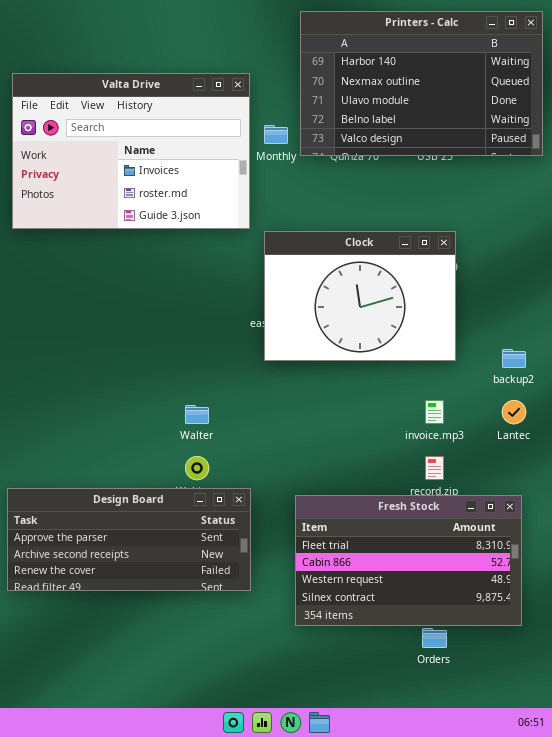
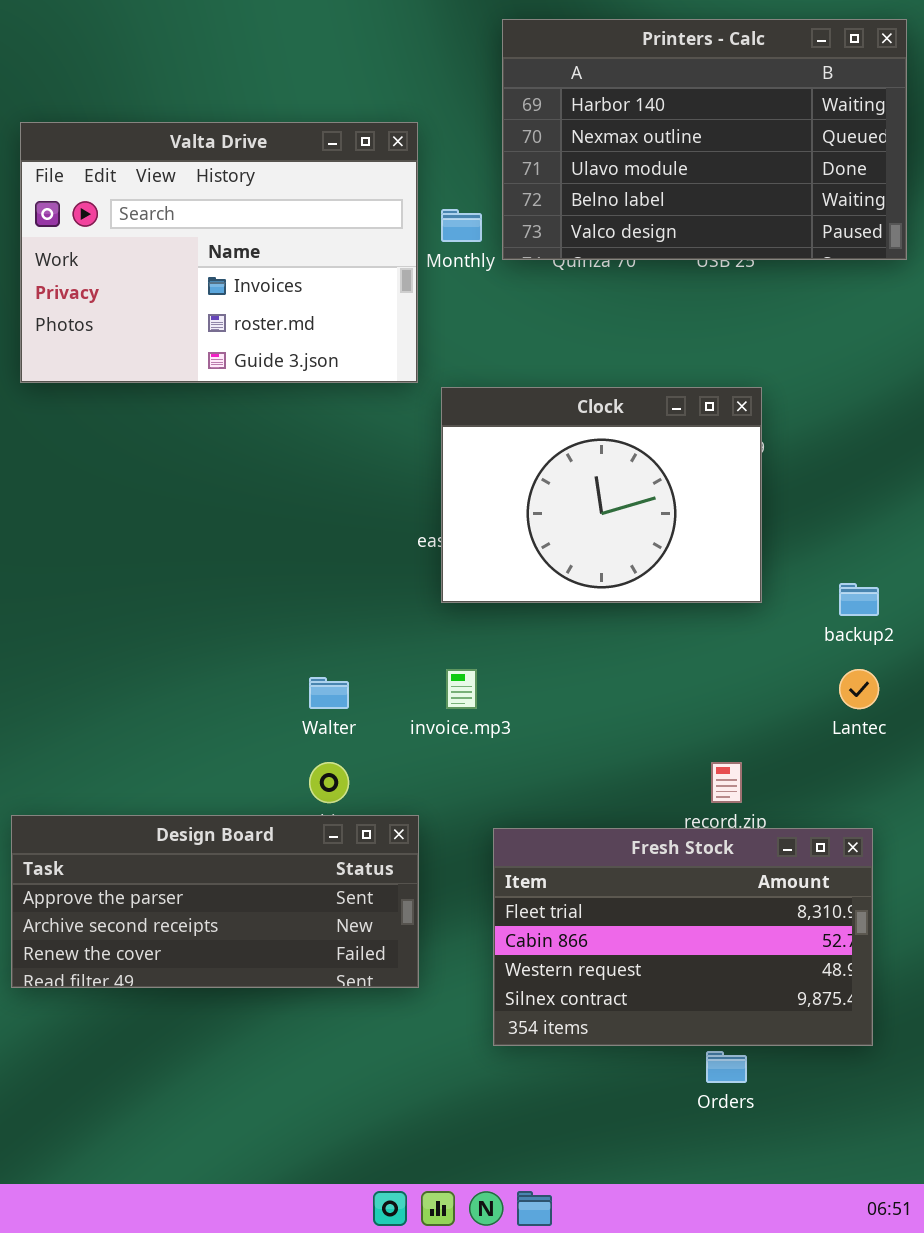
invoice.mp3: [425,400,444,424] -> [446,669,477,709], moved

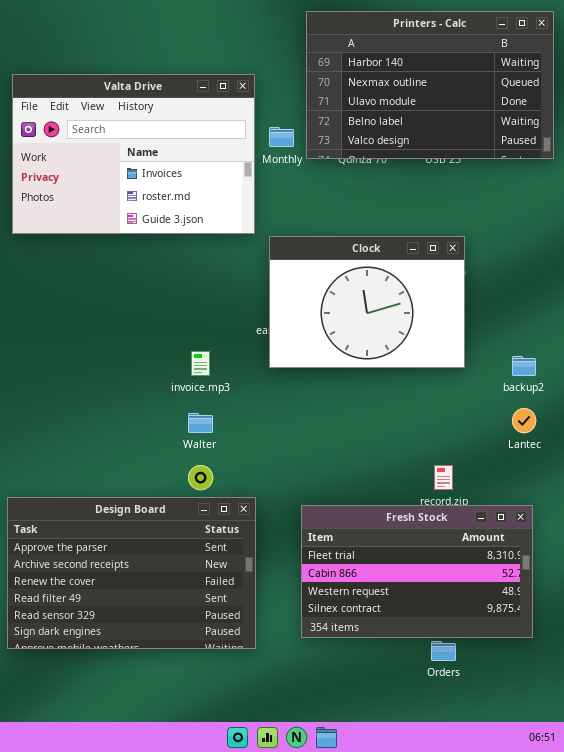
invoice.mp3: [446,669,477,709] -> [191,351,210,376], moved
Design Board: [11,815,419,988] -> [7,497,256,649], resized

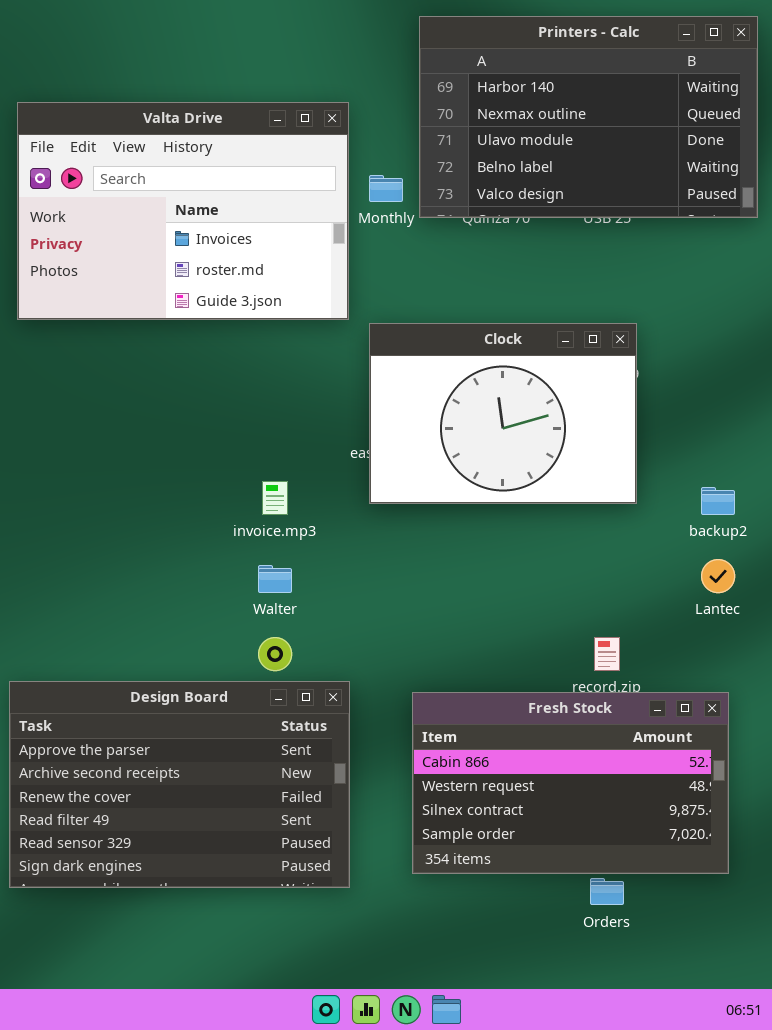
Fresh Stock: [301,505,533,638] -> [412,692,729,874], scrolled down 1 row

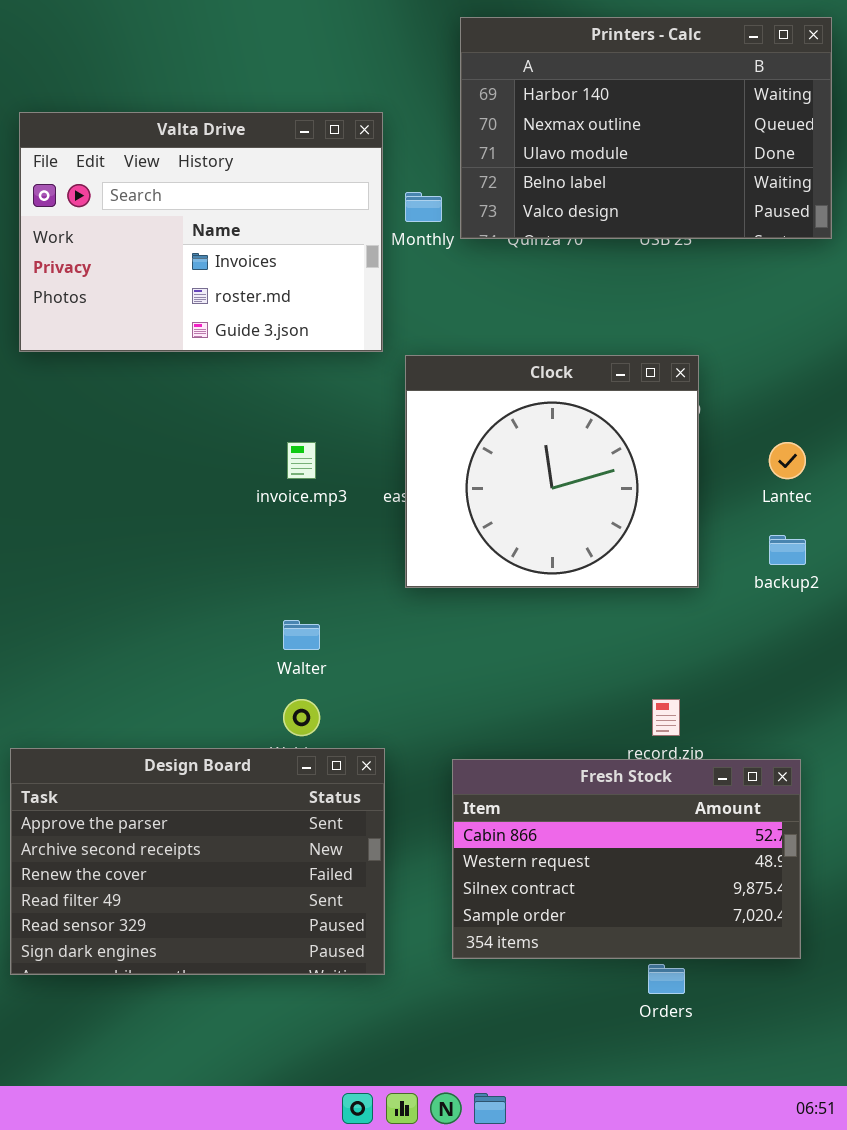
Clock: [369,323,637,504] -> [405,355,699,588], resized
invoice.mp3: [262,481,288,515] -> [287,442,316,479], moved
Lantec: [701,559,735,593] -> [769,442,806,479], moved

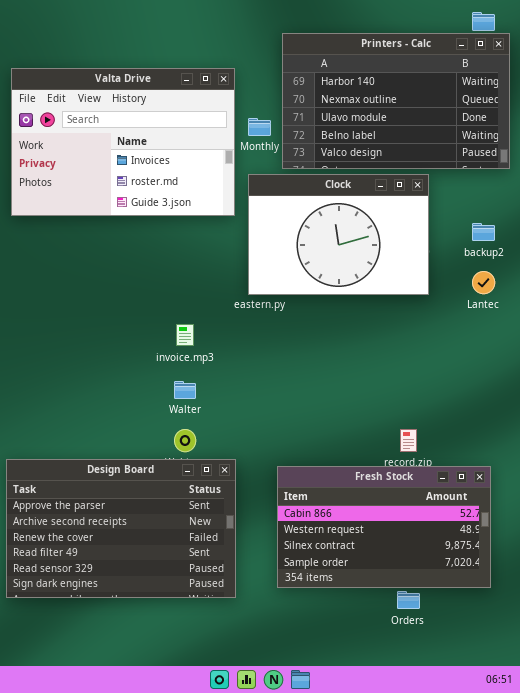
Printers - Calc: [460,17,832,239] -> [282,33,510,169], moved
Clock: [405,355,699,588] -> [248,174,429,295], moved, resized
invoice.mp3: [287,442,316,479] -> [176,324,194,346], moved
backup2: [769,535,806,565] -> [472,223,495,241], moved

